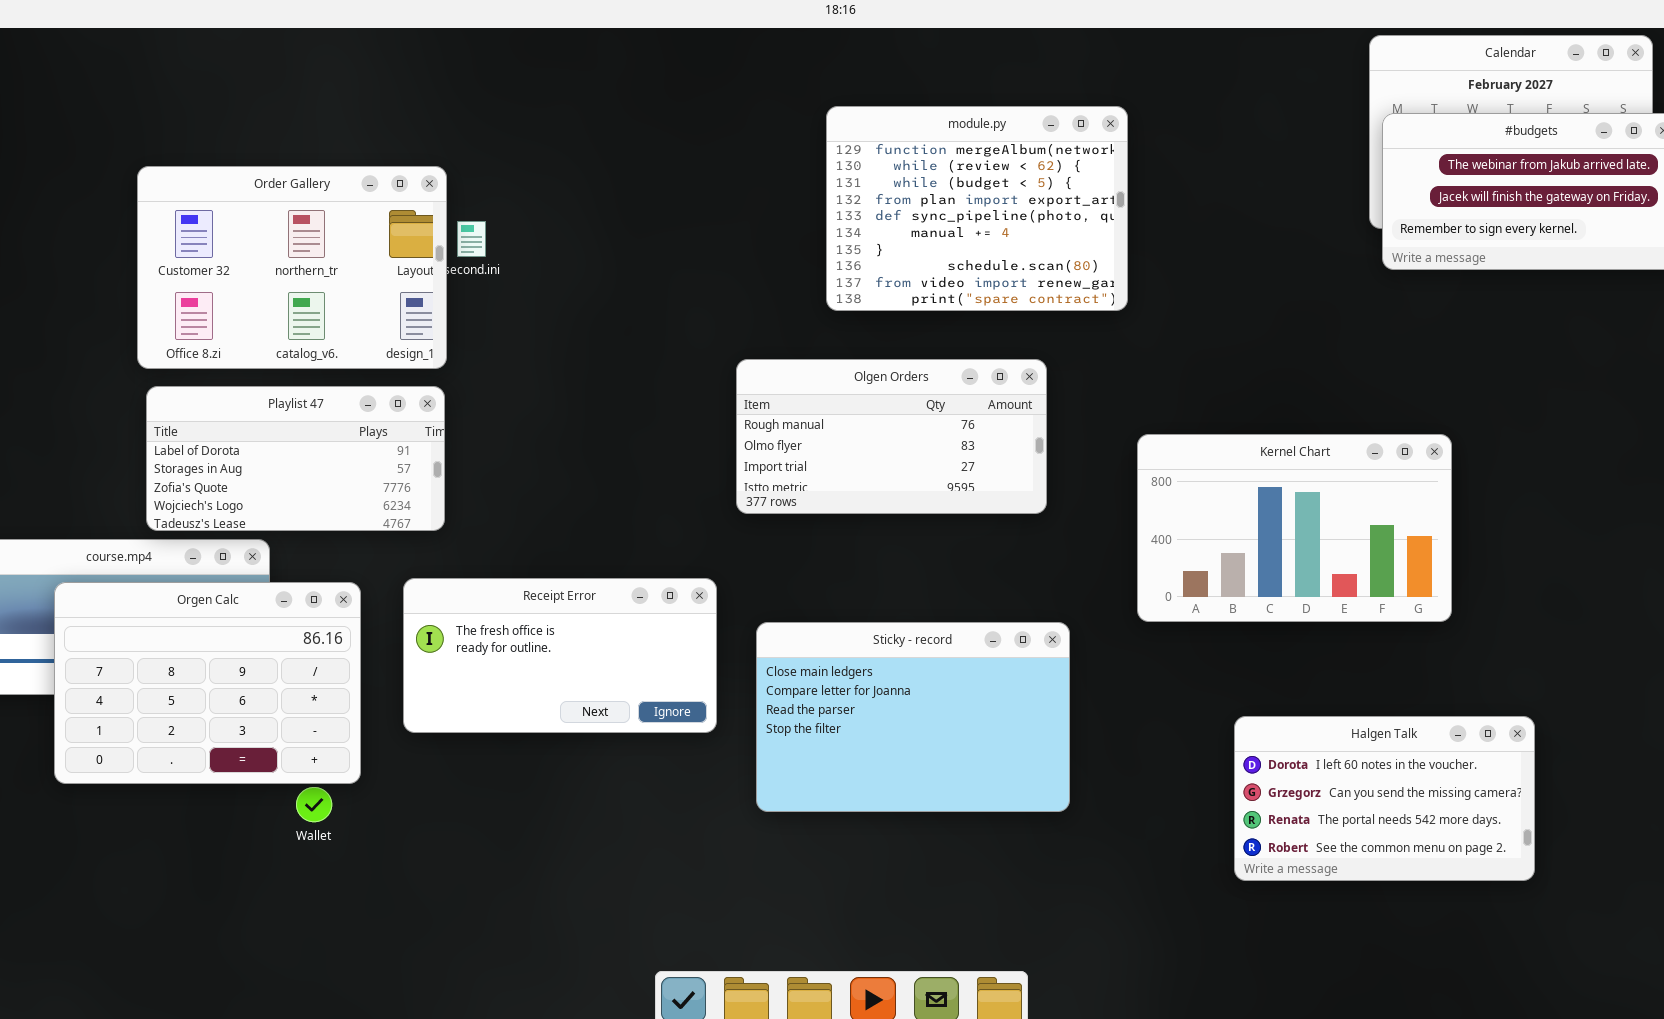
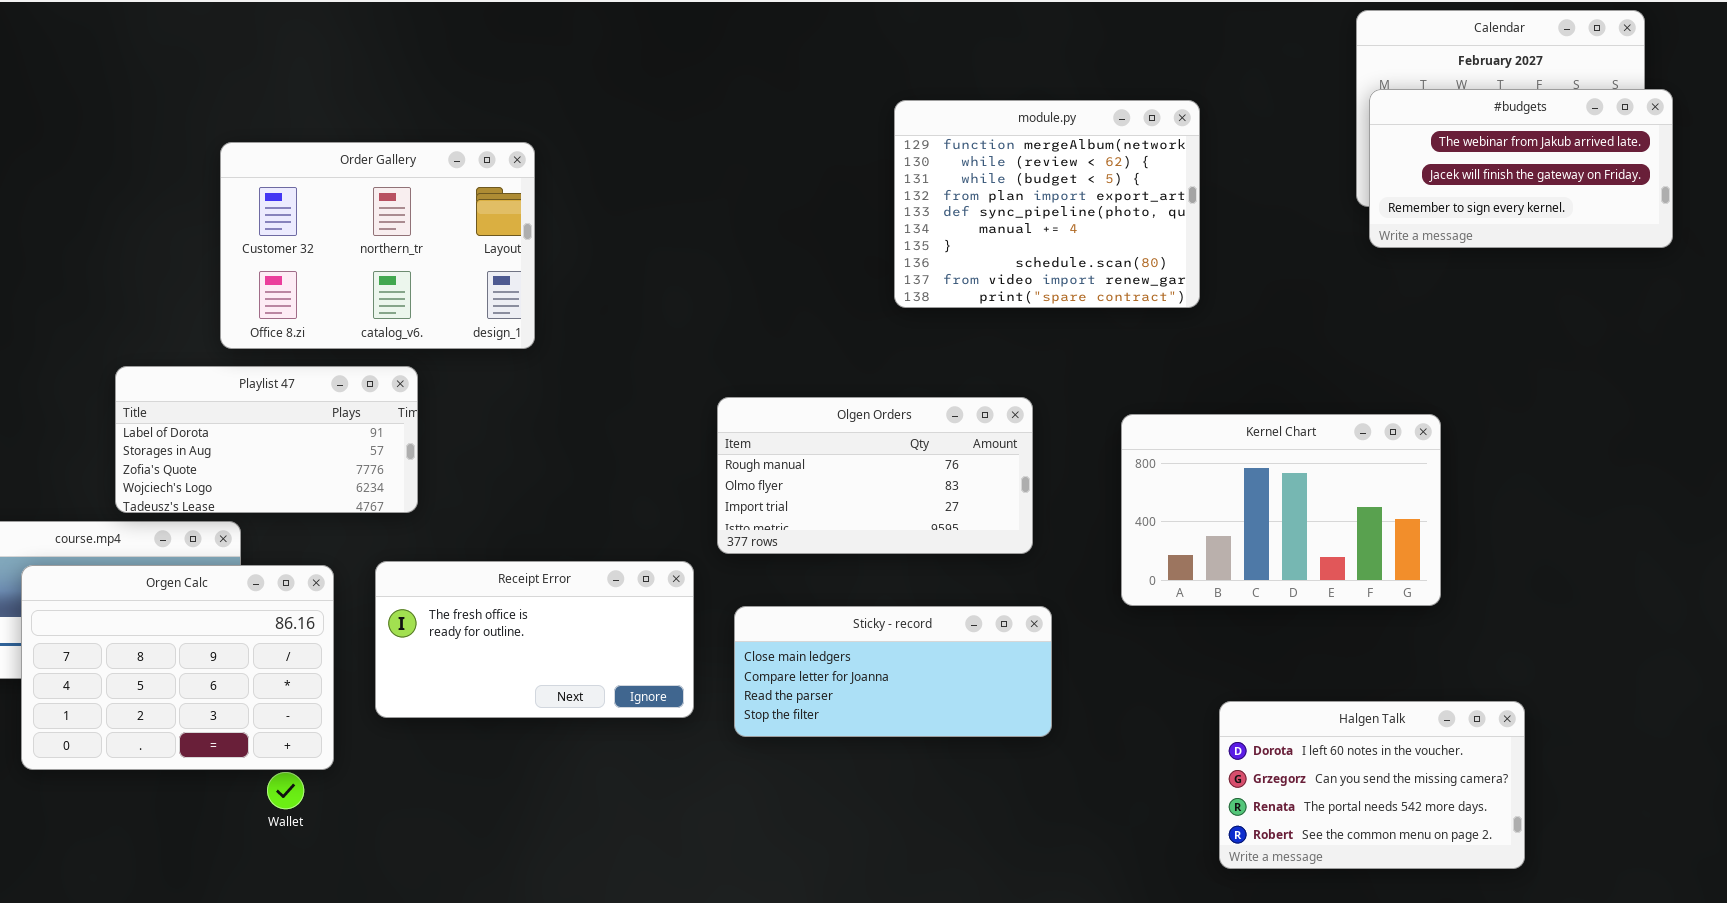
module.py: [826,106,1128,311] -> [894,100,1200,308], moved
Order Gallery: [137,166,447,369] -> [220,142,535,349], moved
Olgen Orders: [736,359,1047,514] -> [717,397,1033,554], moved
Sticky - record: [756,622,1070,812] -> [734,606,1052,737], resized

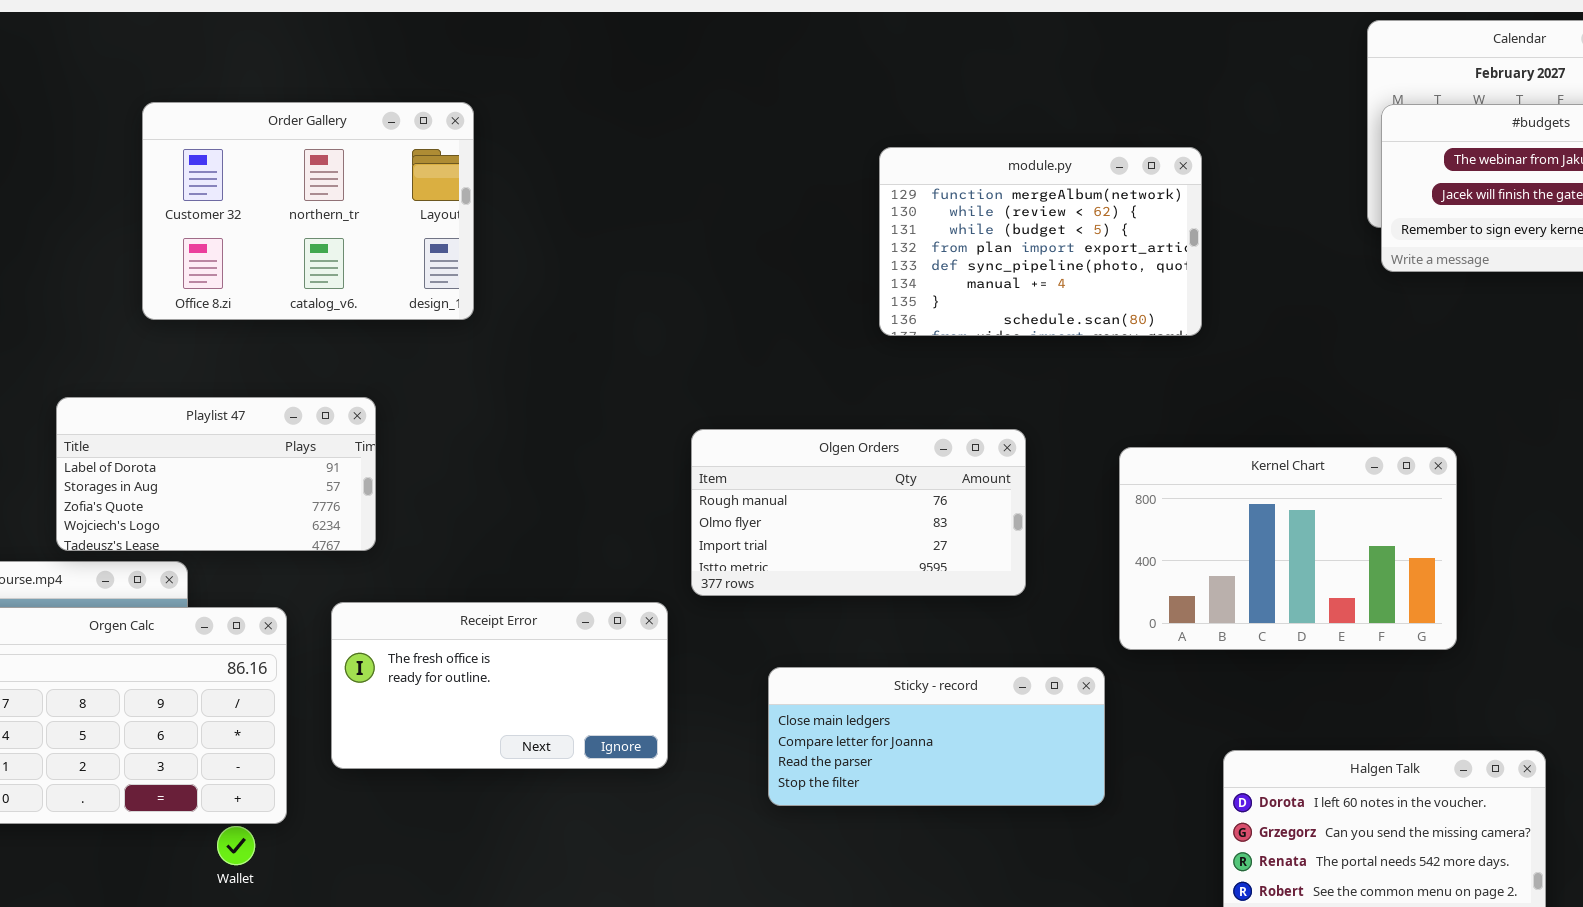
module.py: [894,100,1200,308] -> [879,147,1202,336], resized
Order Gallery: [220,142,535,349] -> [142,102,474,320], moved
Sticky - record: [734,606,1052,737] -> [768,667,1105,806], moved

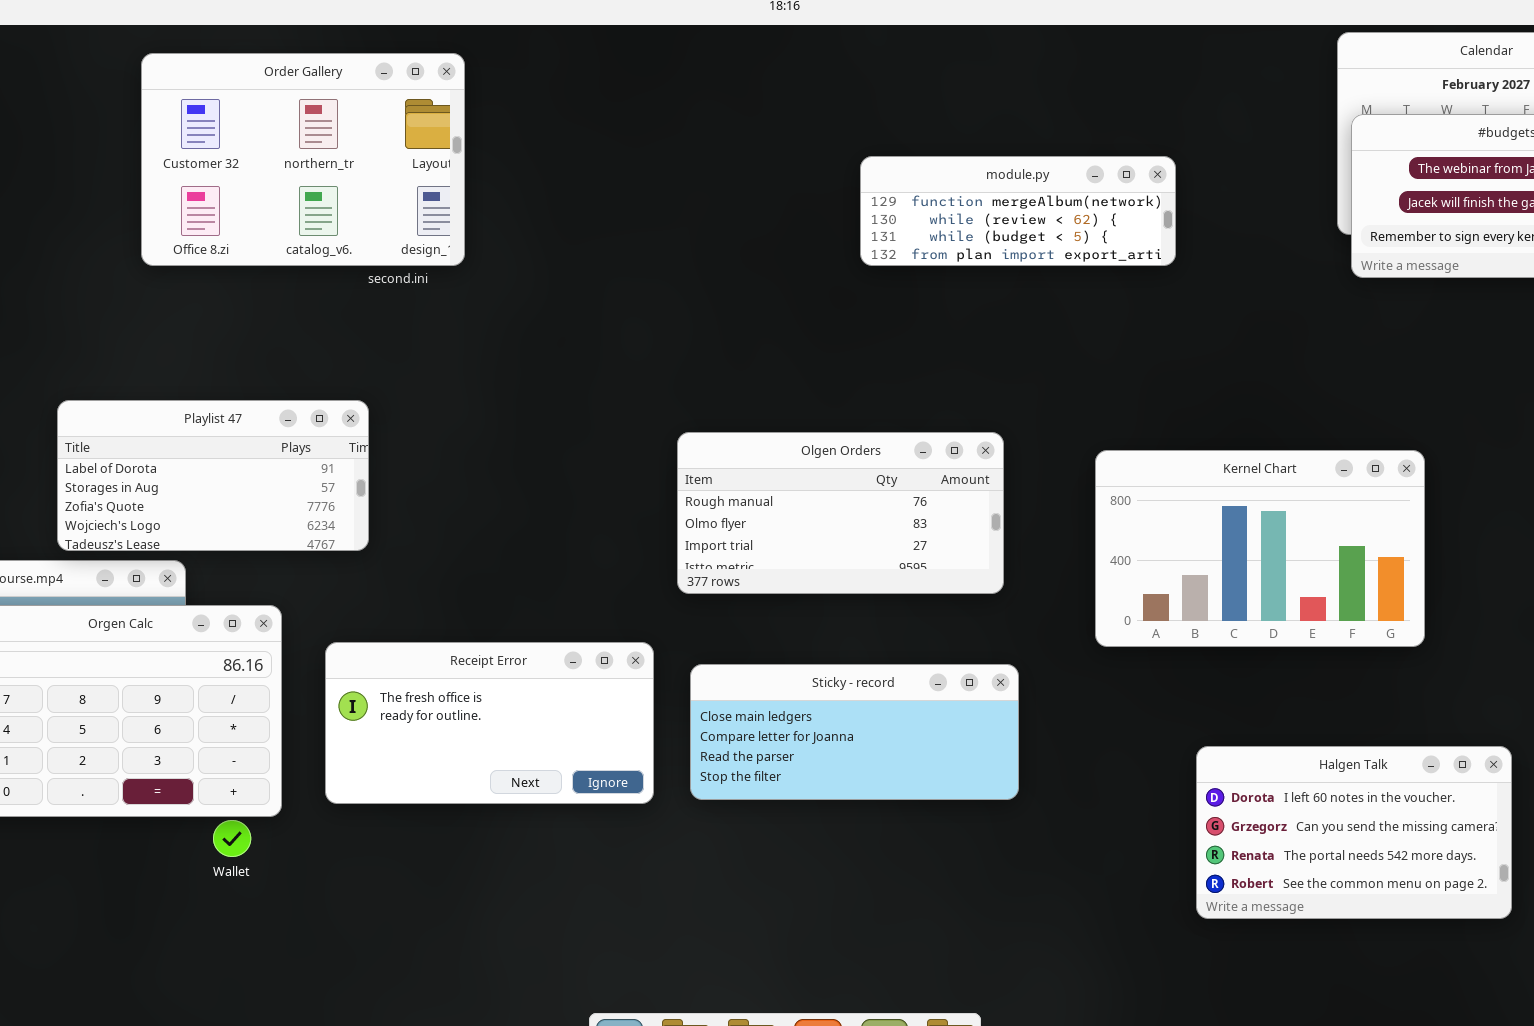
Order Gallery: [142,102,474,320] -> [141,53,465,266], moved
module.py: [879,147,1202,336] -> [860,156,1176,266], resized
Receipt Error: [331,602,668,769] -> [325,642,654,804], moved
Sticky - record: [768,667,1105,806] -> [690,664,1019,800], moved

